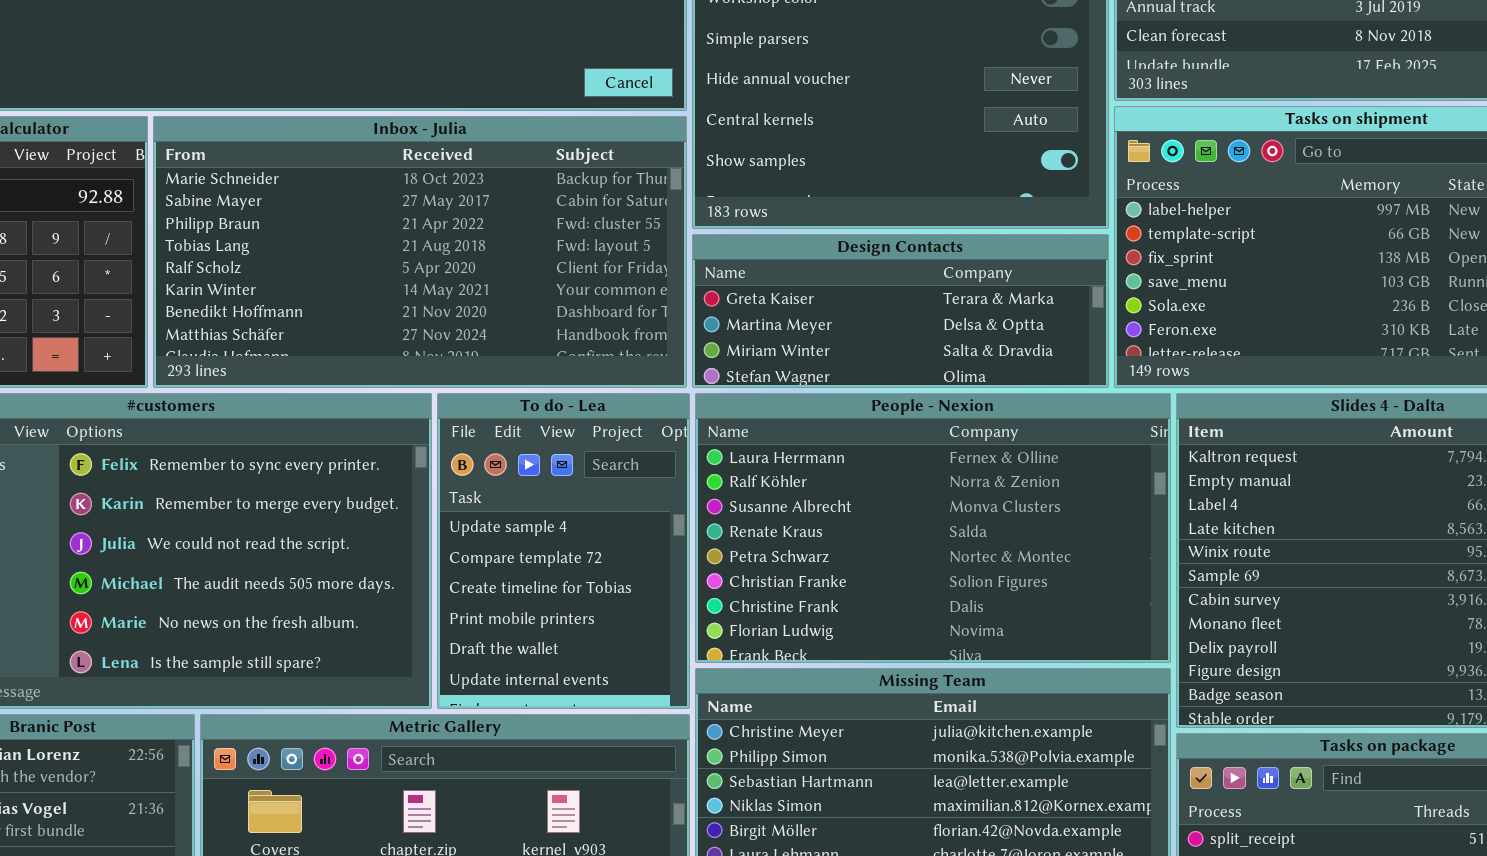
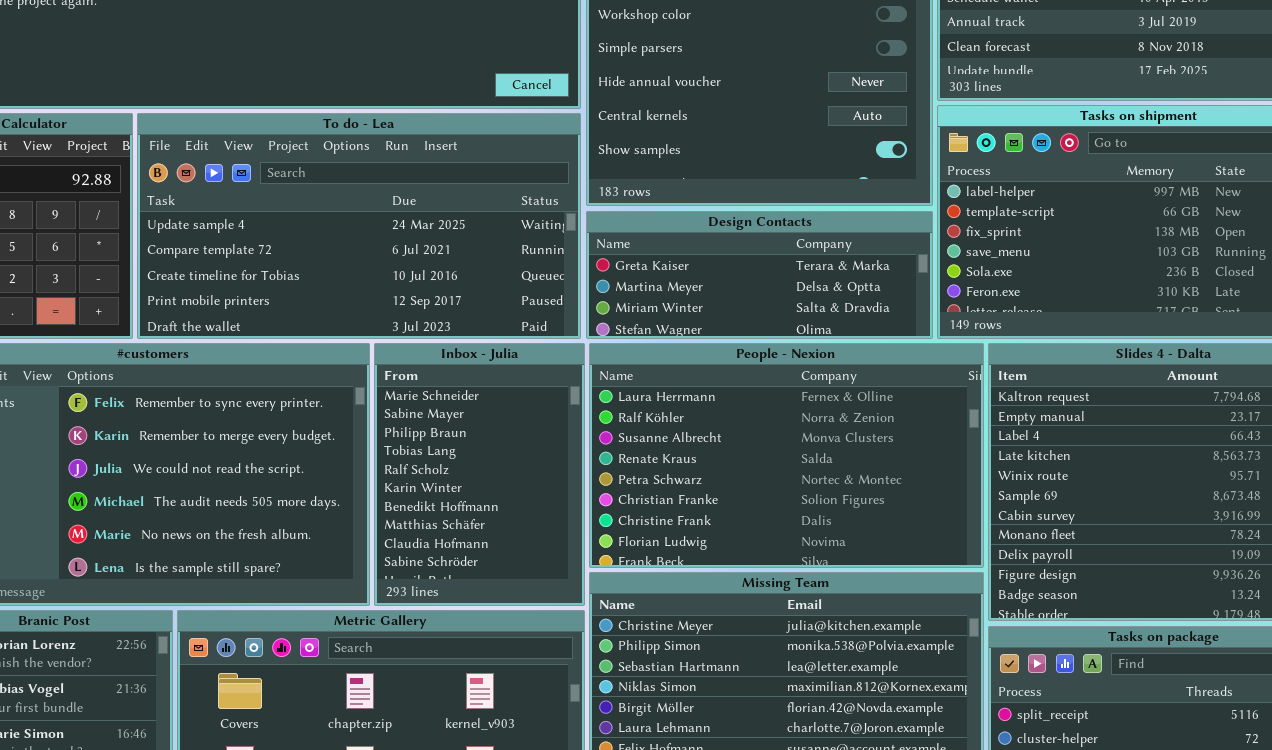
Inbox - Julia: [153,116,687,388] -> [374,343,585,606], moved, resized
To do - Lea: [437,393,690,709] -> [137,113,581,339], moved, resized

